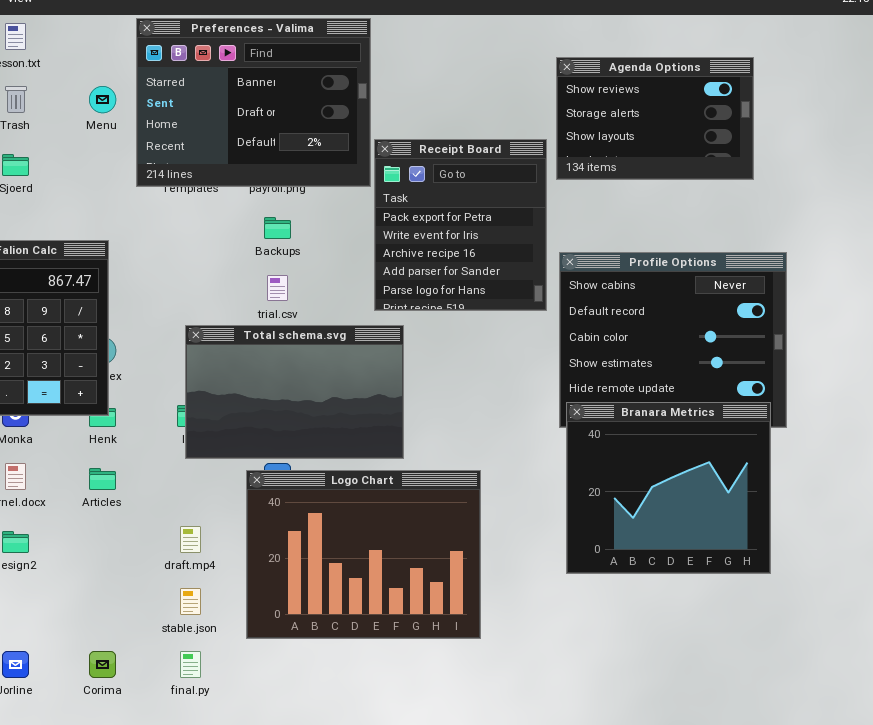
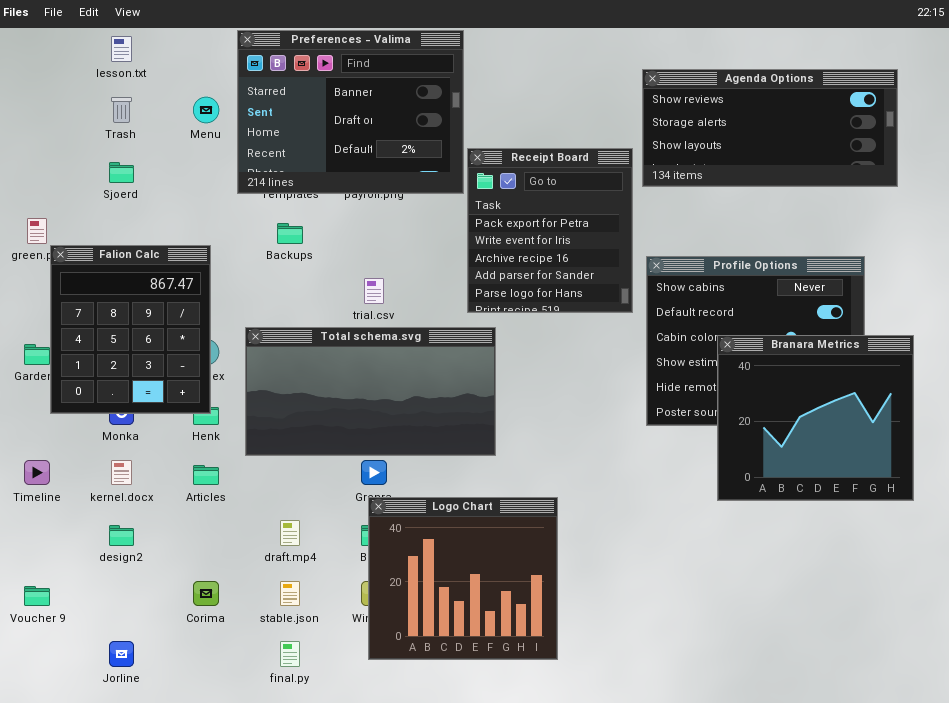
Agenda Options: [556,57,754,180] -> [642,69,898,187], resized
Backups: [264,217,291,239] -> [277,223,303,244], moved
Total schema.svg: [185,325,404,459] -> [245,327,496,456], resized
Branara Metrics: [566,402,771,574] -> [717,335,914,501], moved
Logo Chart: [246,470,481,639] -> [368,497,558,660], moved, resized
Corima: [89,651,116,678] -> [193,581,219,606], moved

